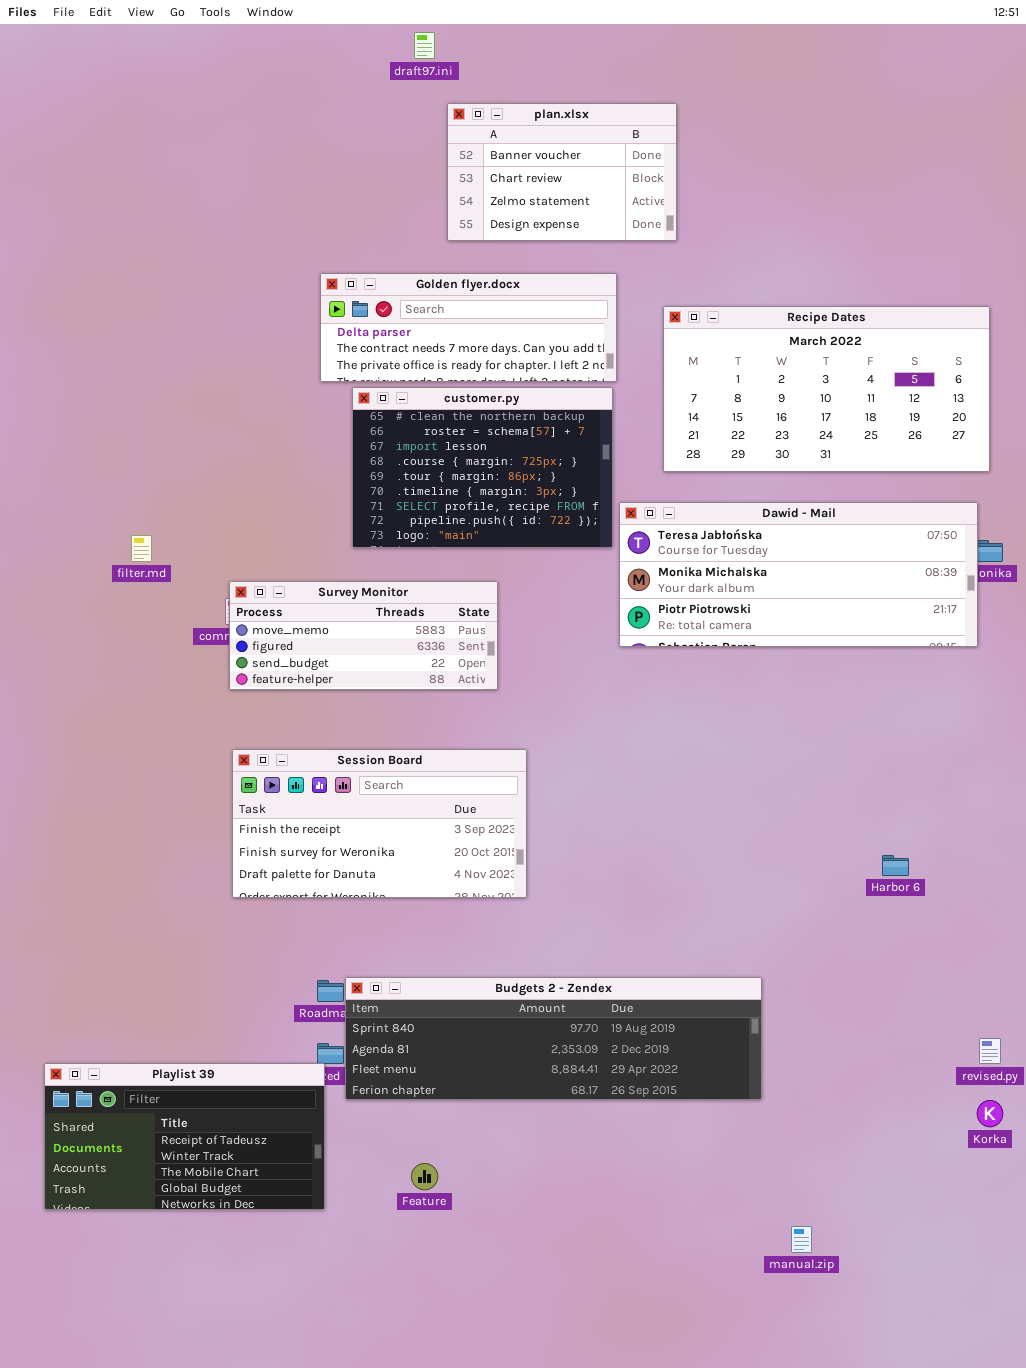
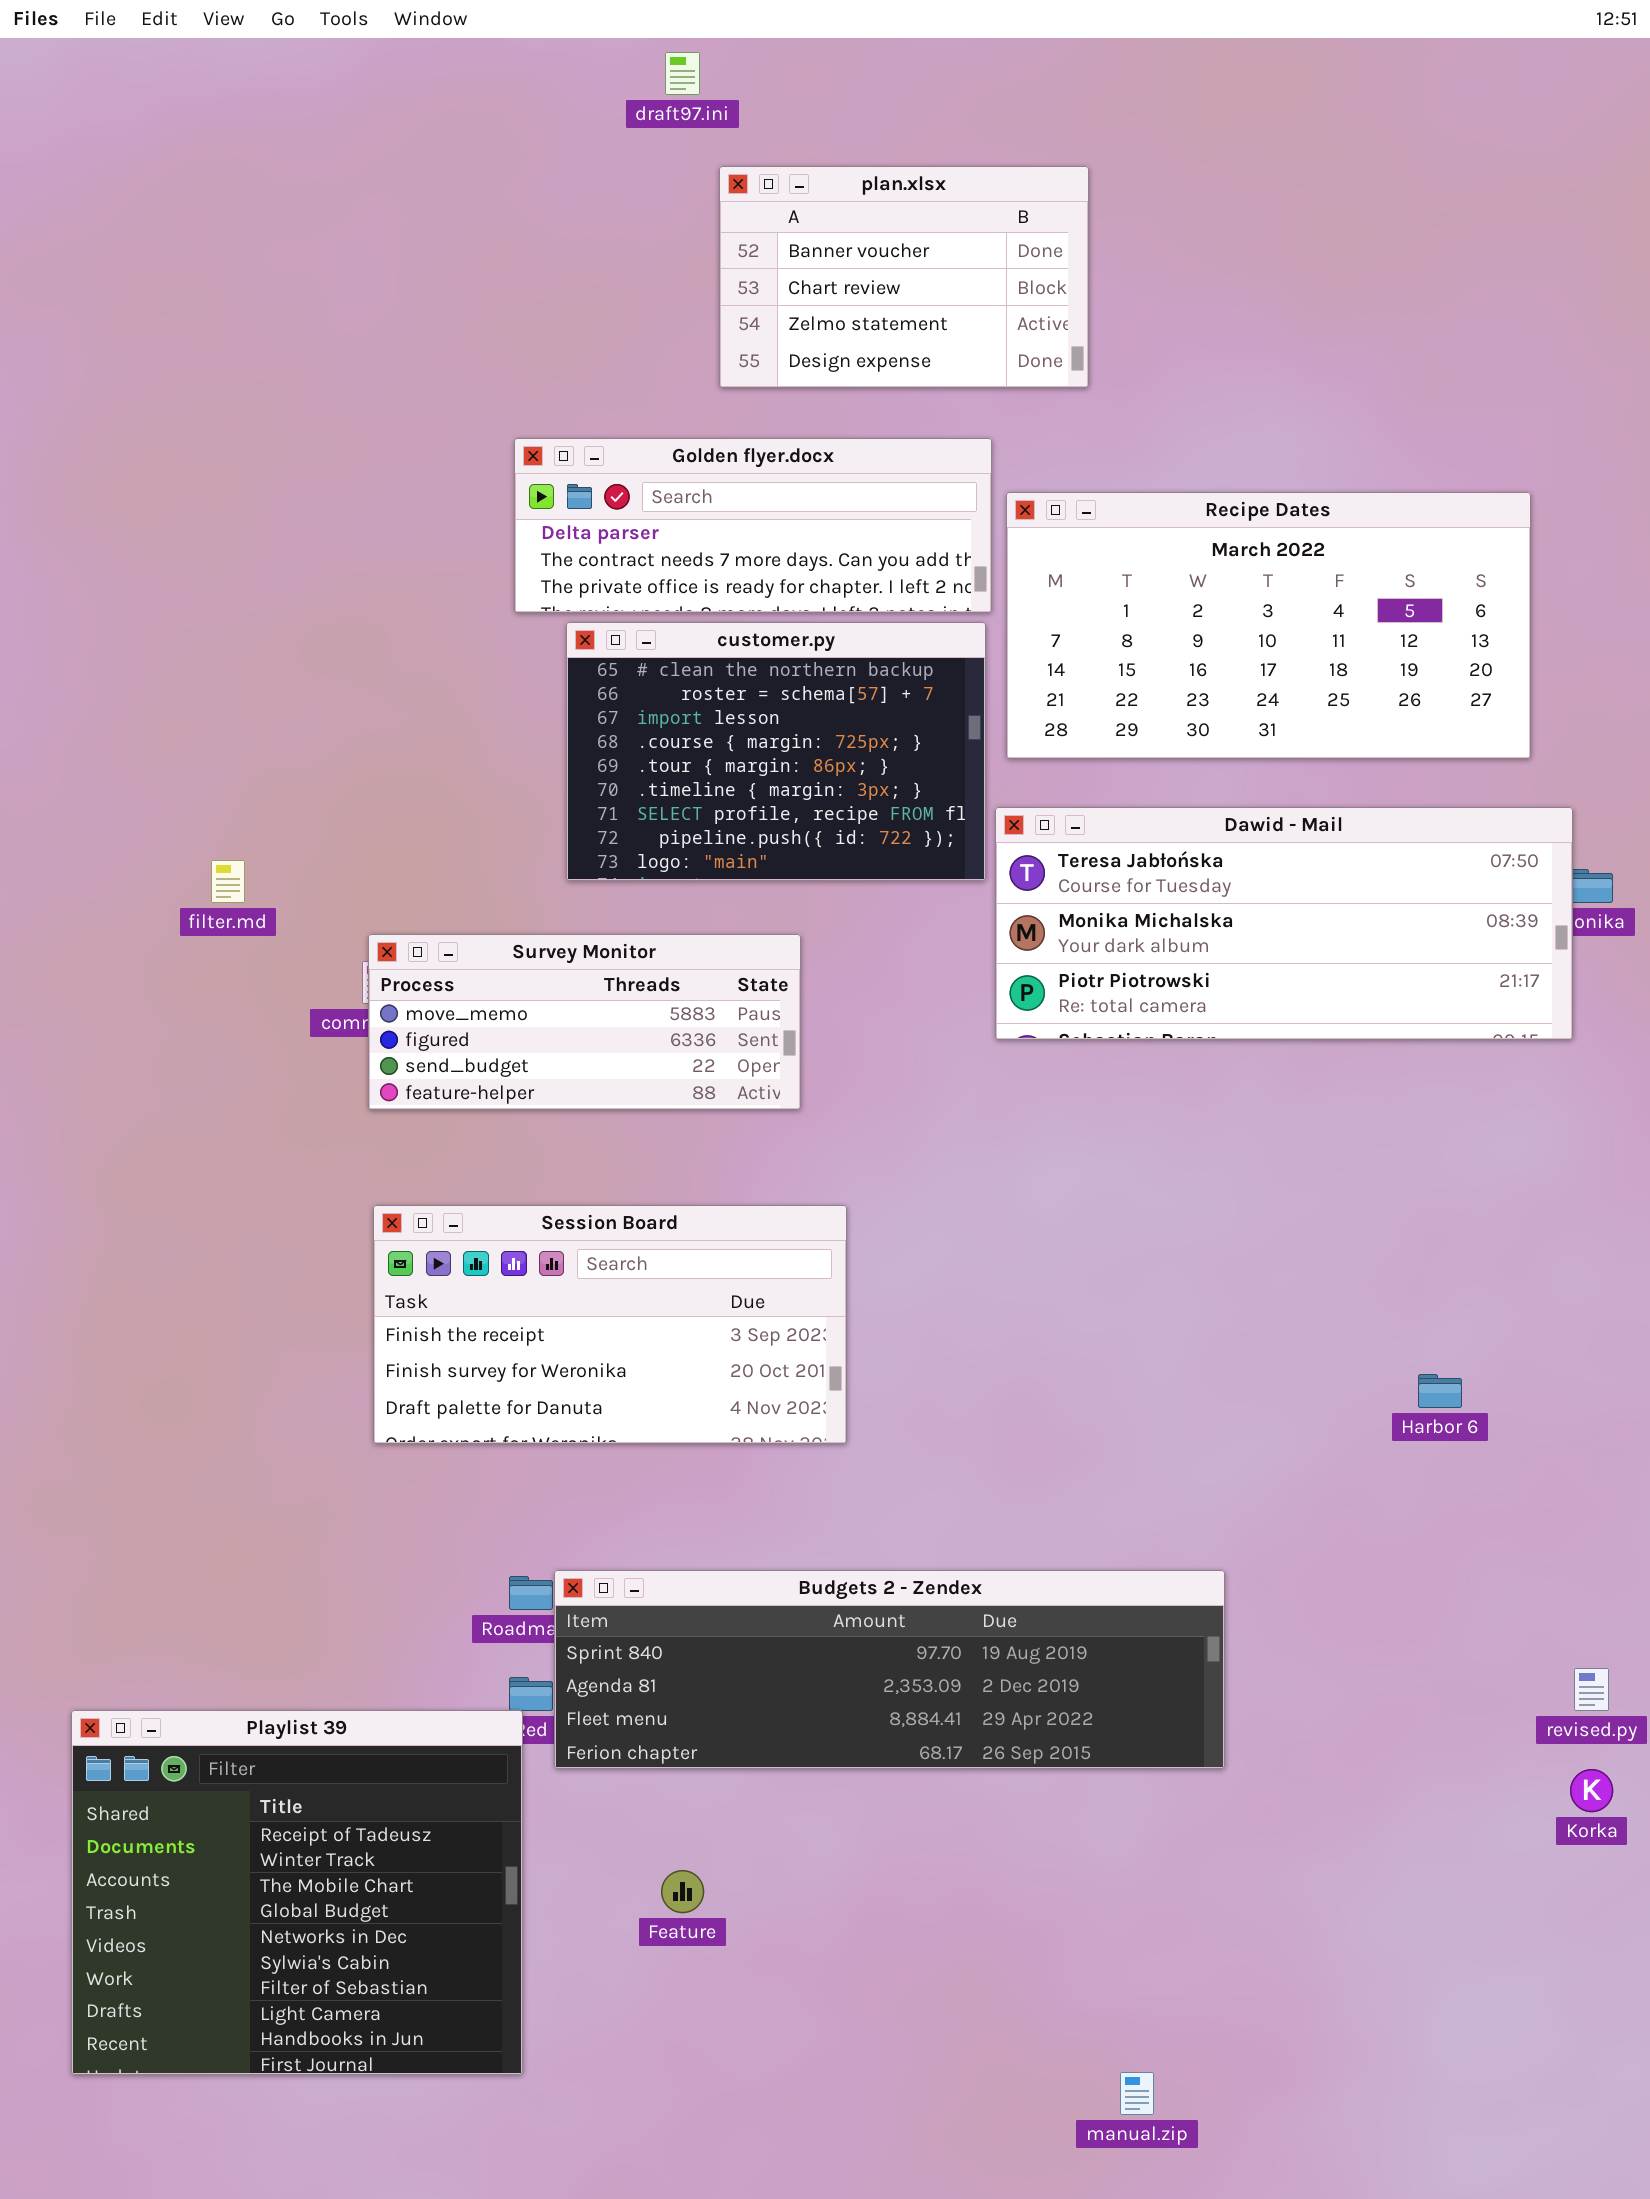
Recipe Dates: [663,306,990,472] -> [1006,492,1531,759], moved
Playlist 39: [44,1063,325,1210] -> [71,1710,523,2075], resized
manual.zip: [791,1226,812,1253] -> [1120,2072,1154,2115], moved

